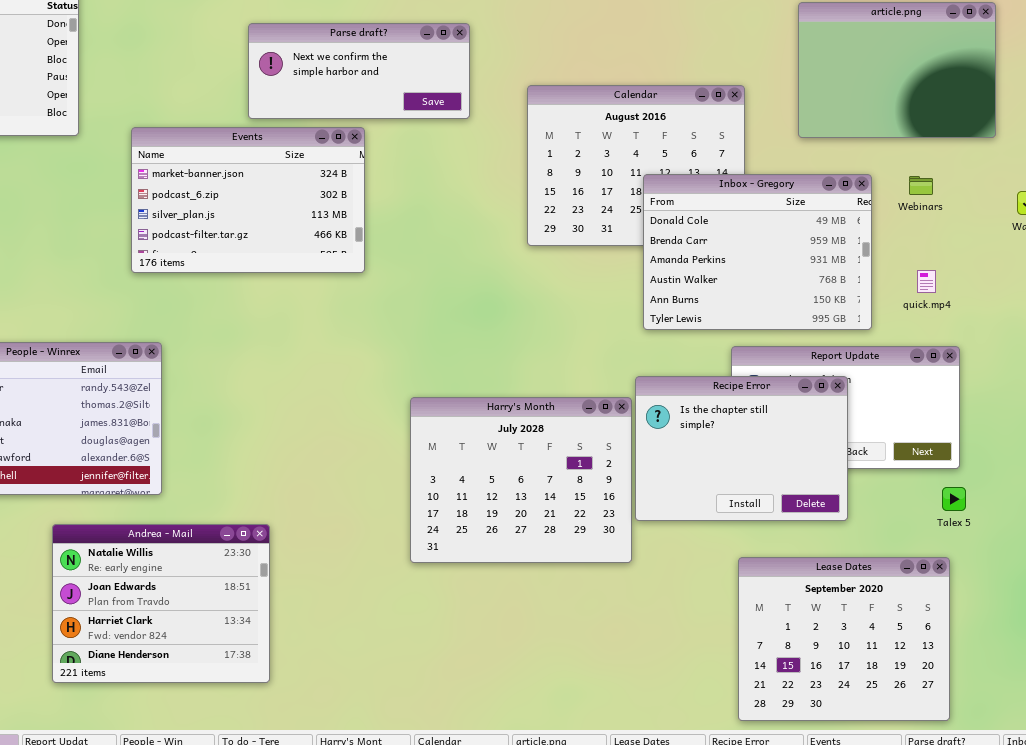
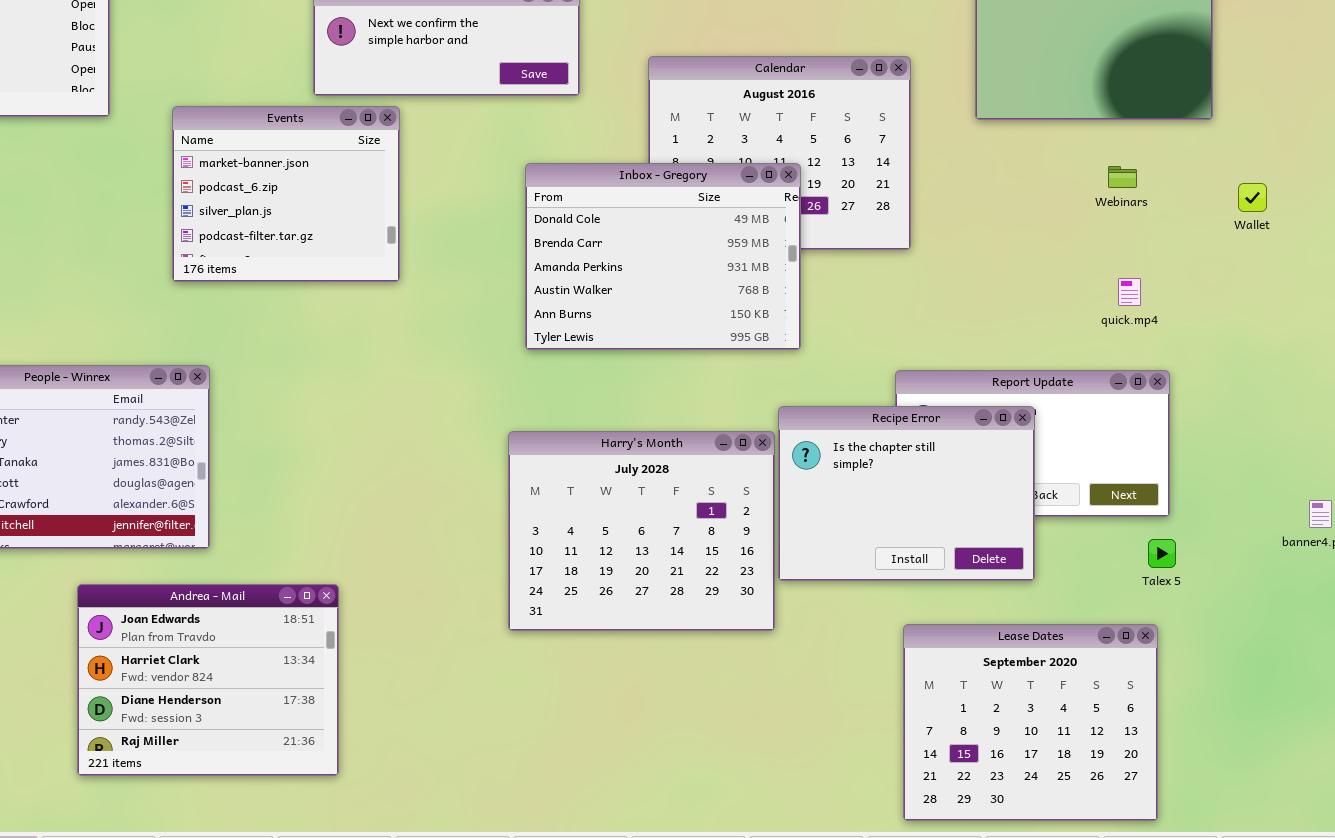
Events: [131,127,365,273] -> [172,106,400,282], resized
Inbox - Gregory: [643,174,872,330] -> [525,163,801,350], moved
Andrea - Mail: [52,524,270,683] -> [77,584,339,776], scrolled down 1 row

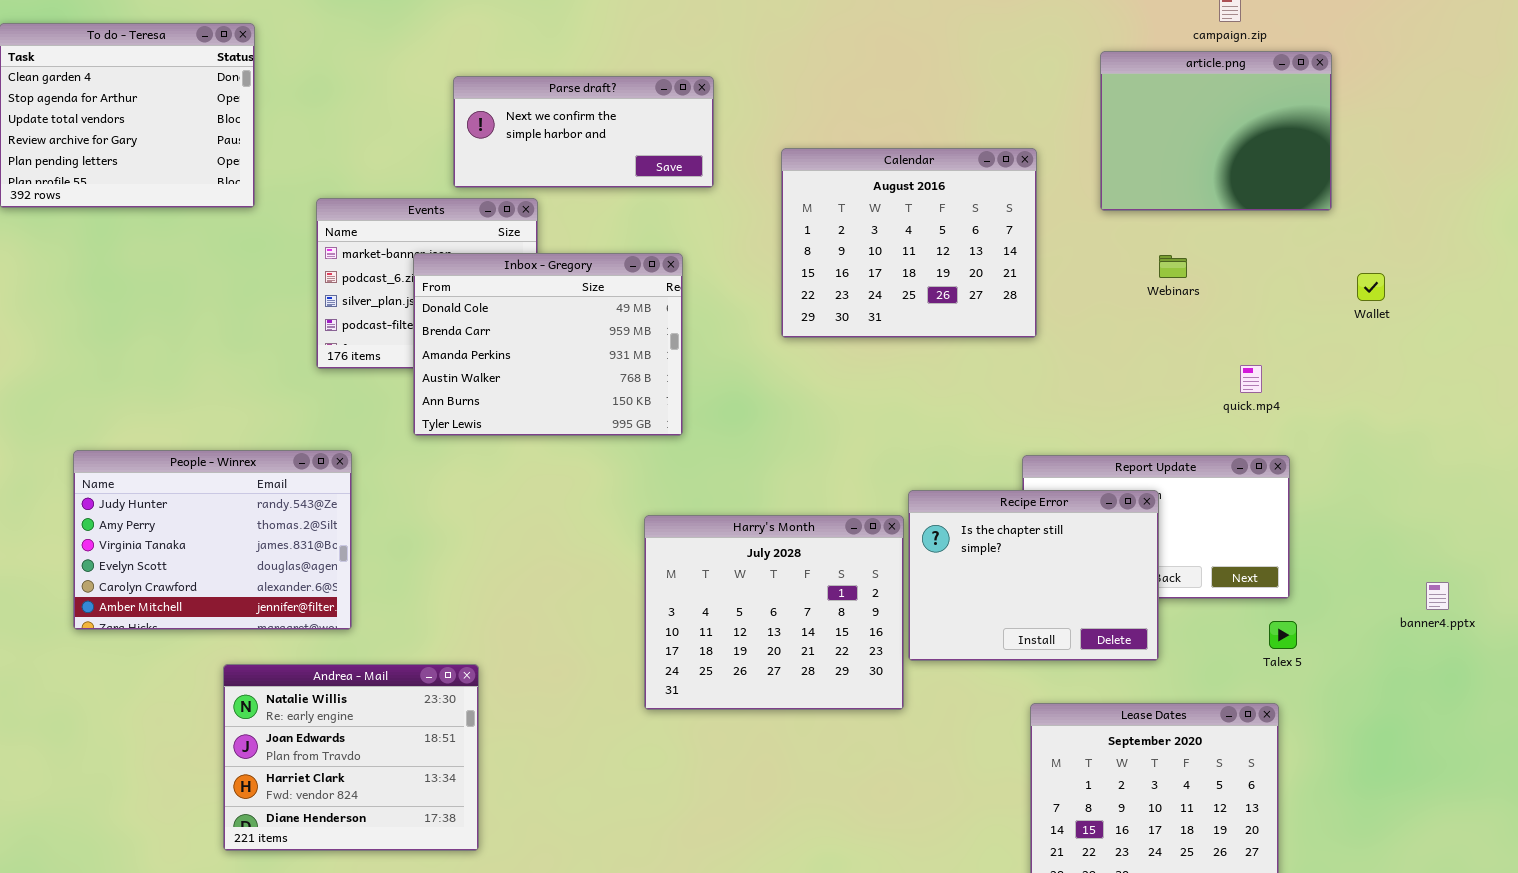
Inbox - Gregory: [525,163,801,350] -> [413,253,683,436], moved
Webinars: [1108,166,1137,188] -> [1159,255,1187,278], moved
Andrea - Mail: [77,584,339,776] -> [223,664,479,851], scrolled up 1 row

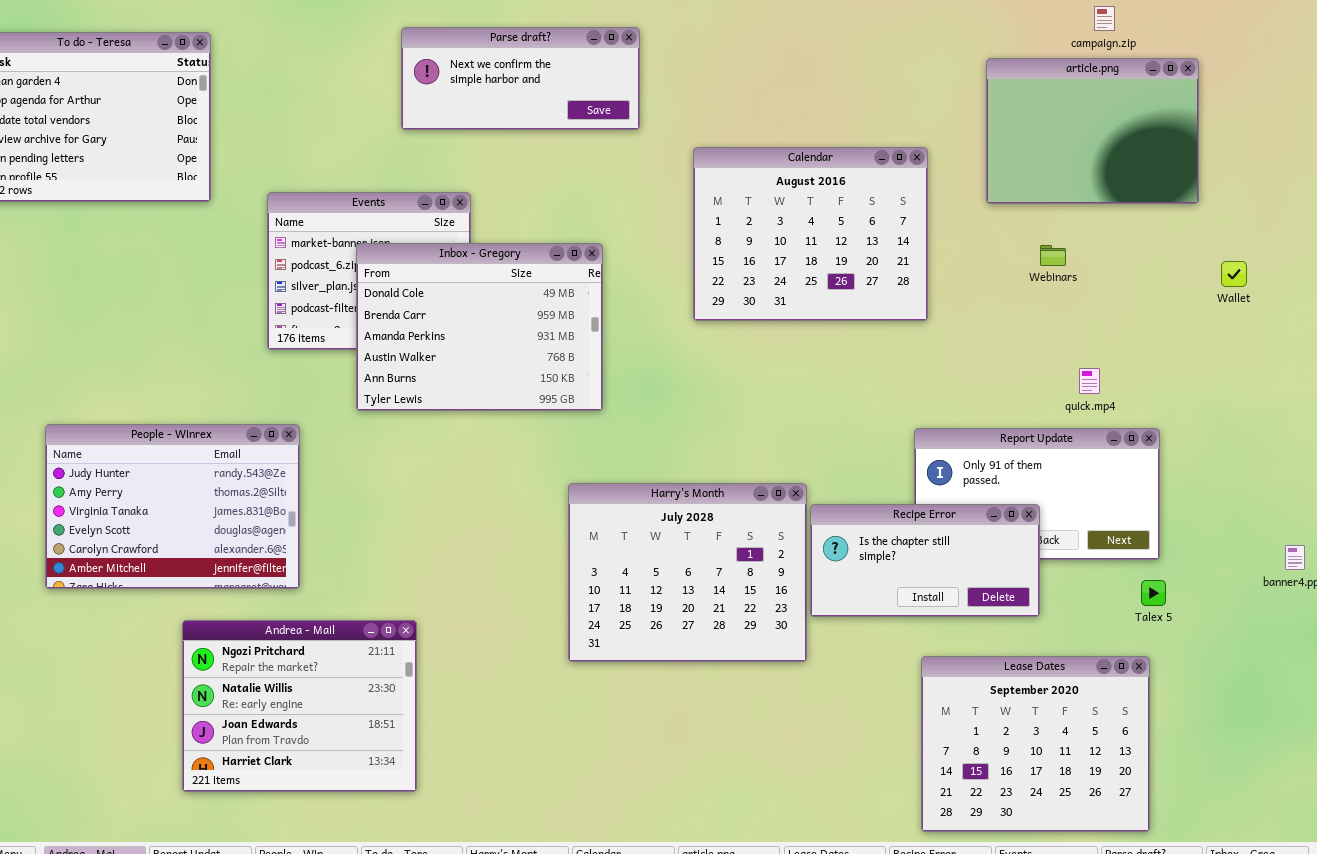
Parse draft?: [453,76,714,188] -> [401,27,640,130], moved
quick.mp4: [1240,365,1262,393] -> [1079,368,1100,394], moved
Recipe Error: [908,490,1159,661] -> [810,504,1040,617], resized
Andrea - Mail: [223,664,479,851] -> [182,620,417,792], scrolled up 1 row

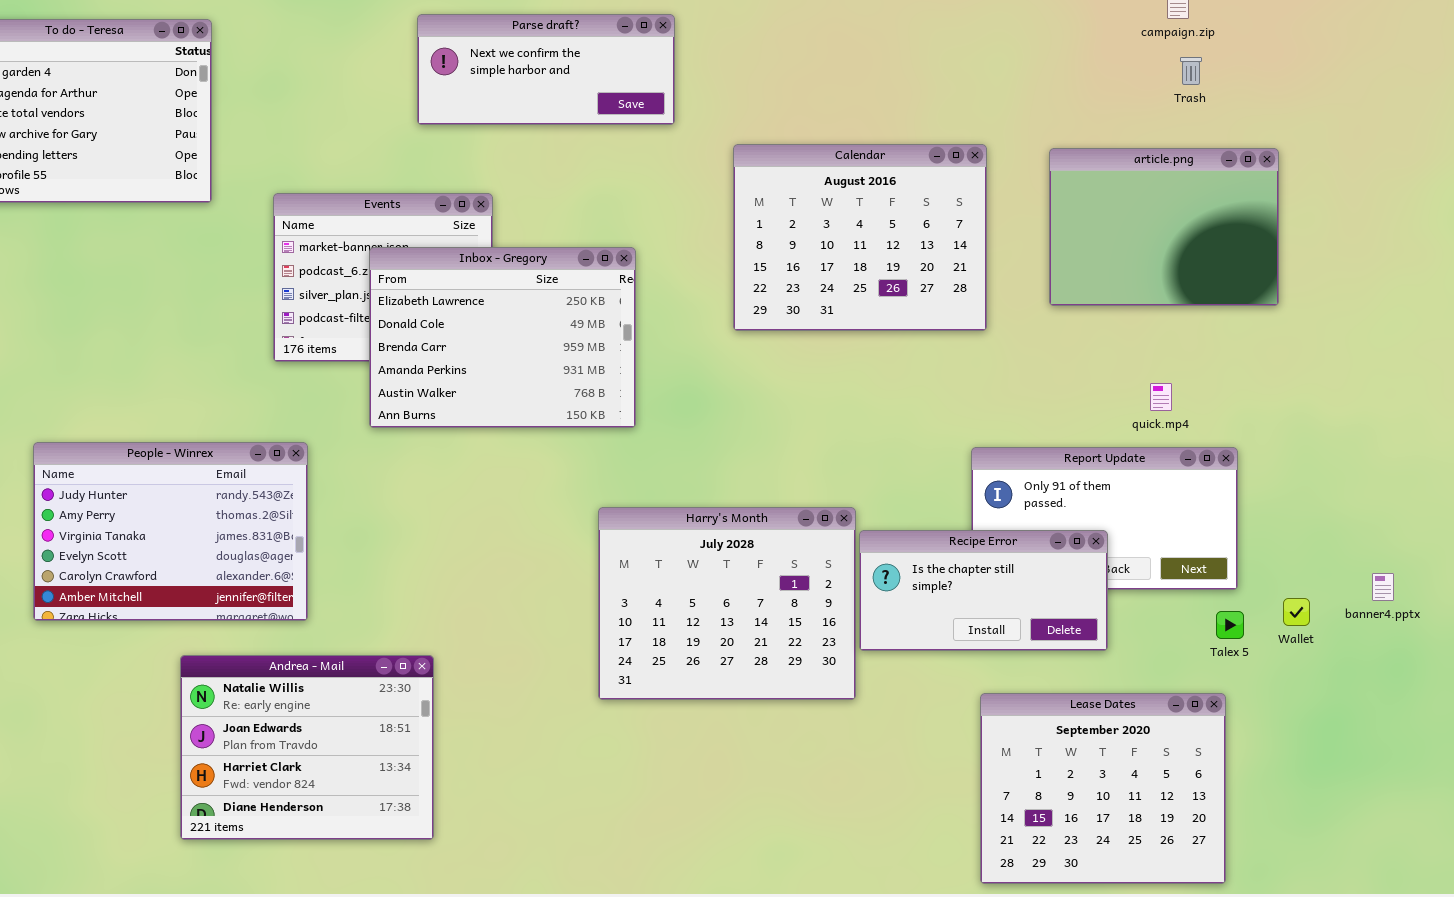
article.png: [986,58,1199,204] -> [1049,148,1279,306], moved
Inbox - Gregory: [356,243,603,411] -> [369,247,636,428], scrolled up 1 row
Wallet: [1221,261,1247,287] -> [1283,598,1310,626], moved
Andrea - Mail: [182,620,417,792] -> [180,655,434,840], scrolled down 1 row

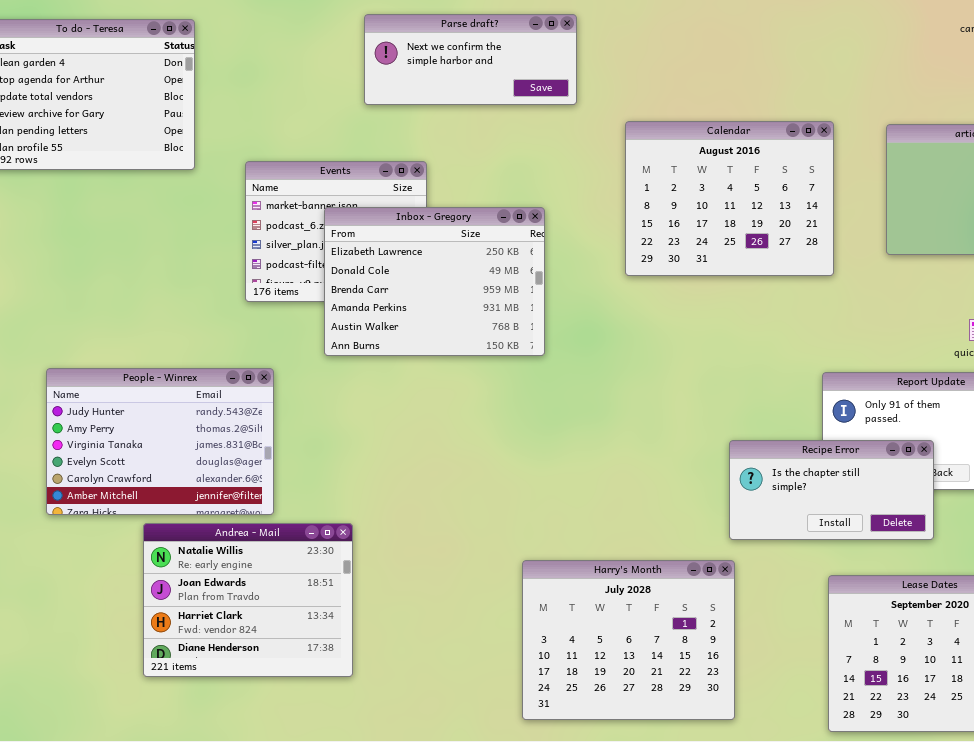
Harry's Month: [598,507,856,700] -> [522,560,735,720], moved
Andrea - Mail: [180,655,434,840] -> [143,523,353,677], moved

